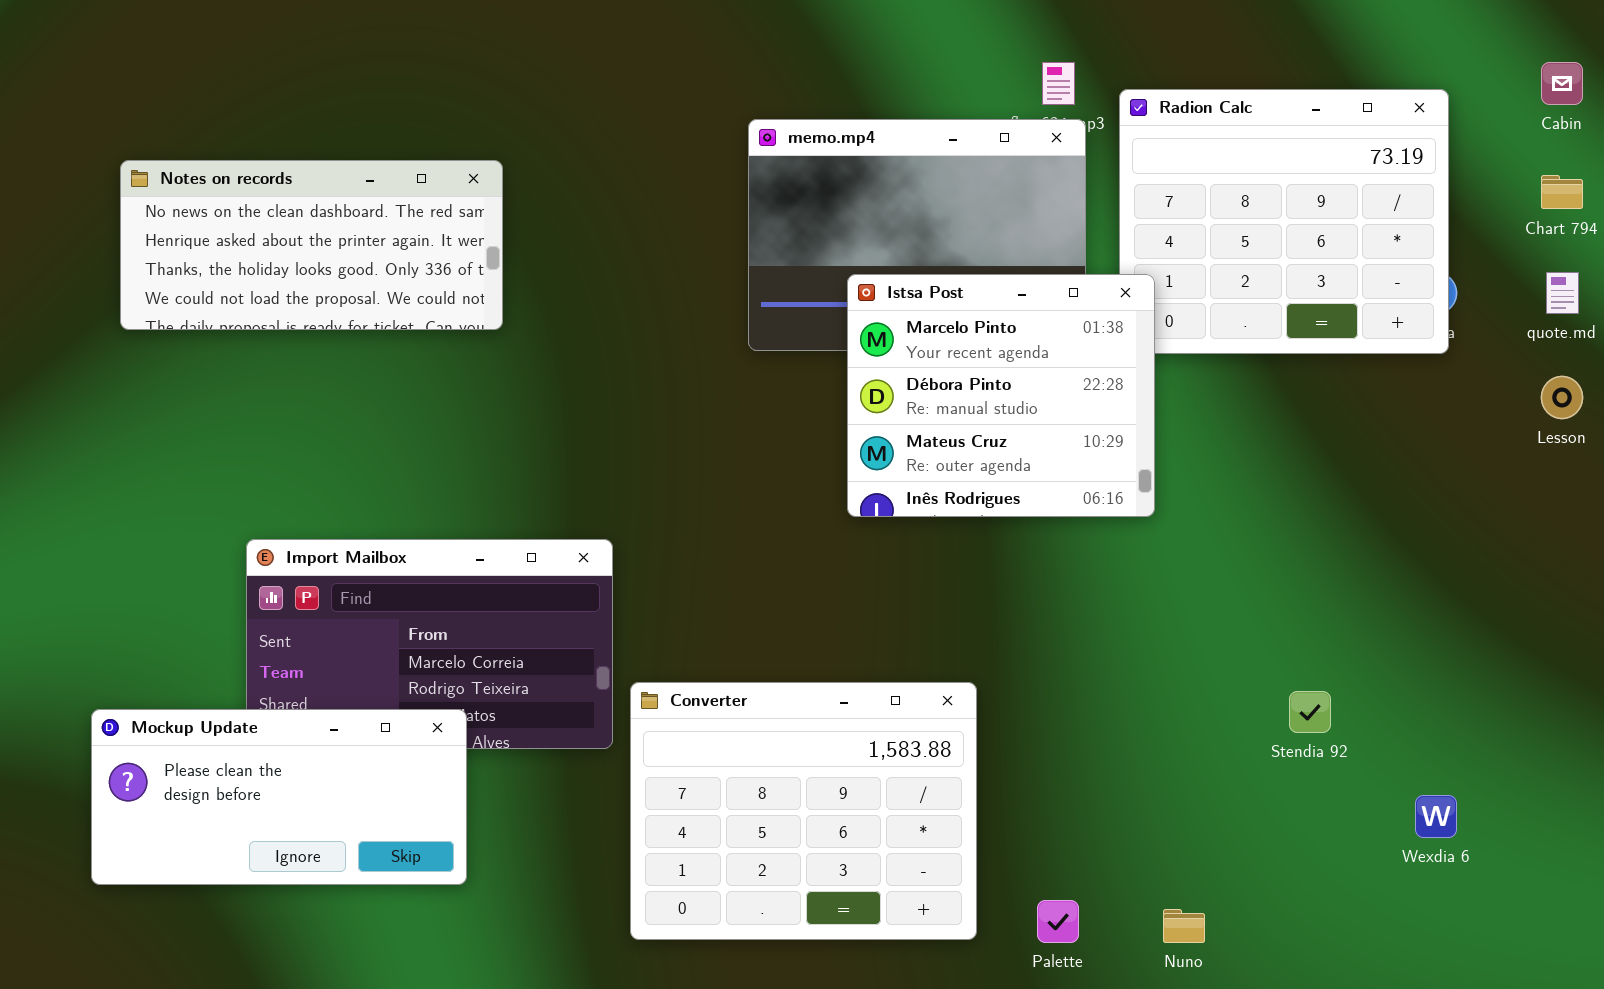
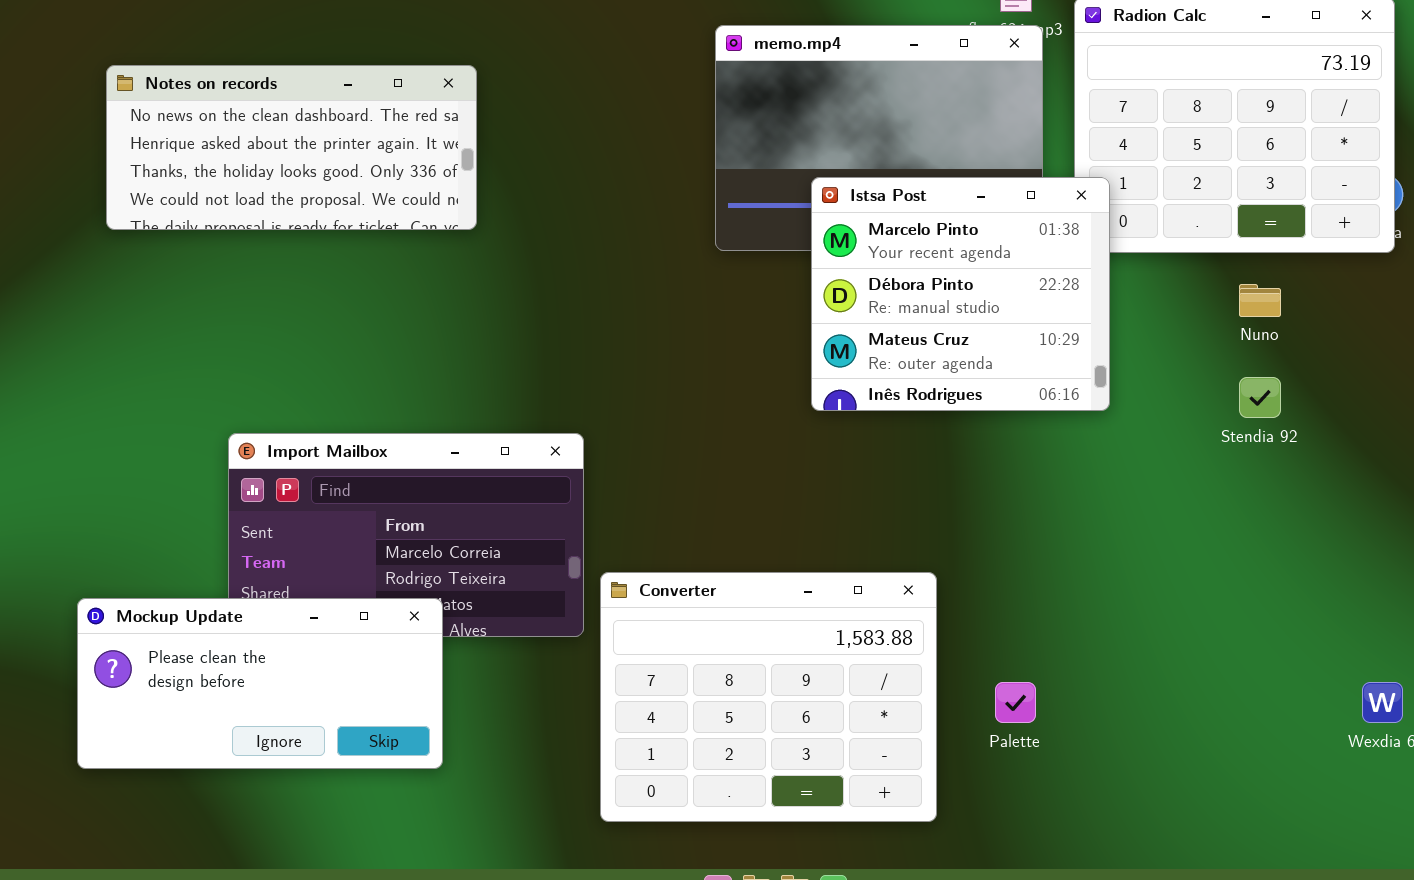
Stendia 92: [1289,691,1331,733] -> [1239,377,1281,418], moved
Palette: [1037,900,1079,943] -> [995,682,1036,723], moved
Nuno: [1163,909,1205,943] -> [1239,284,1281,317], moved

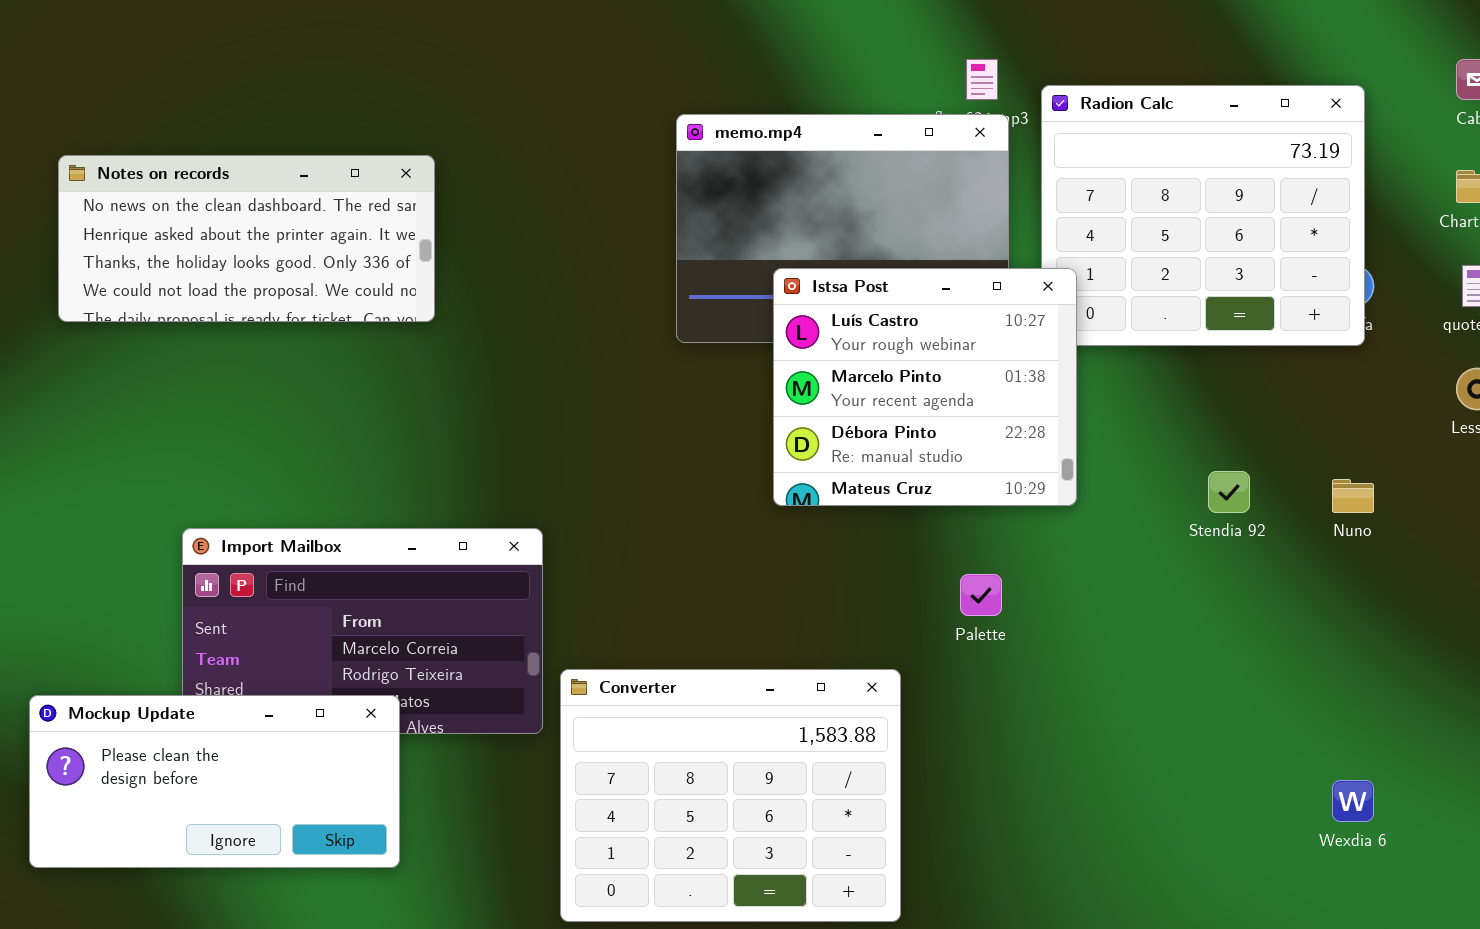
Istsa Post: [811,177,1110,411] -> [773,268,1077,506], scrolled up 1 row
Nuno: [1239,284,1281,317] -> [1332,479,1374,513], moved
Palette: [995,682,1036,723] -> [960,574,1002,616], moved

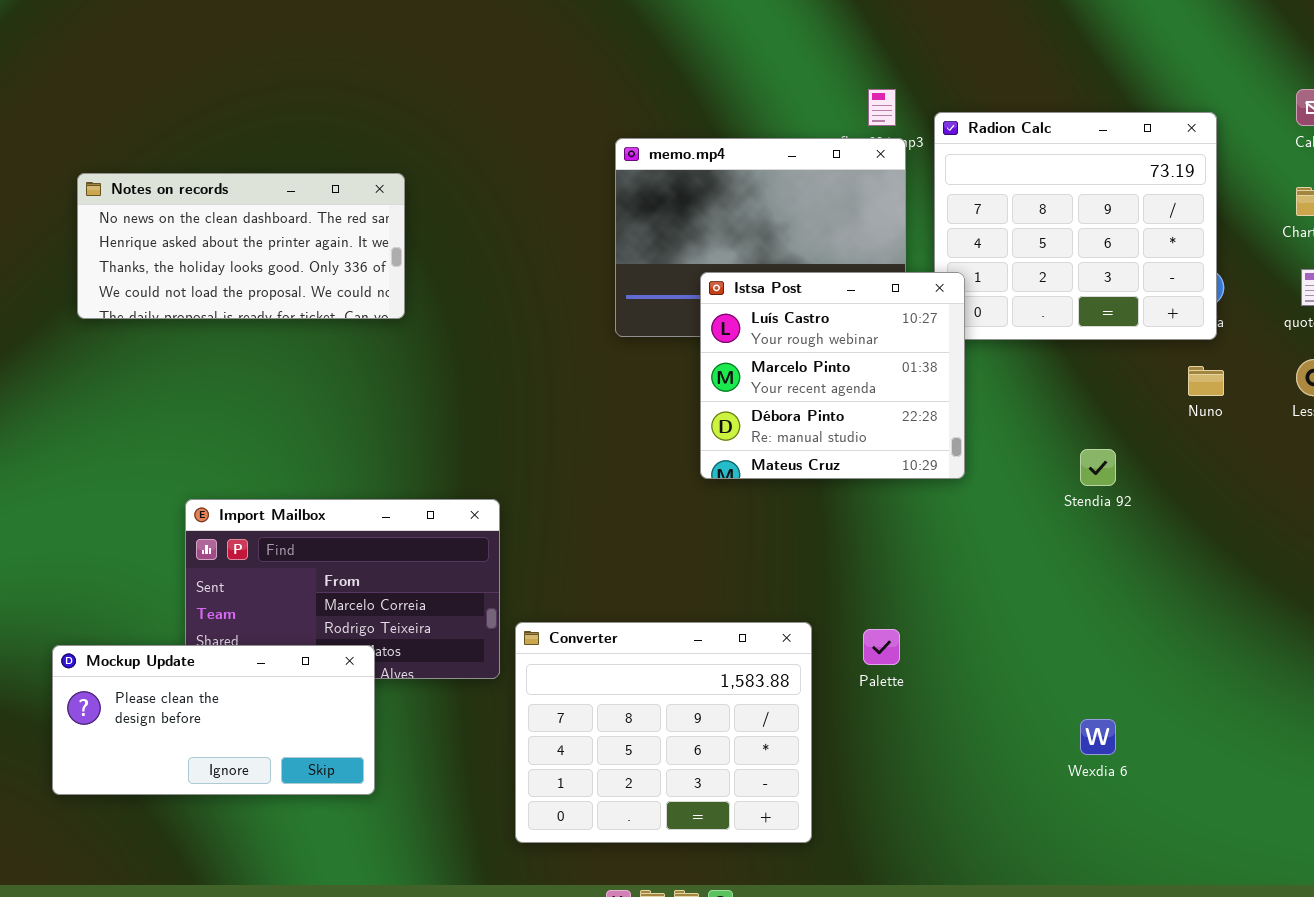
Nuno: [1332,479,1374,513] -> [1188,366,1224,396], moved
Palette: [960,574,1002,616] -> [863,629,900,665], moved
Wexdia 6: [1332,780,1374,822] -> [1080,719,1116,755], moved

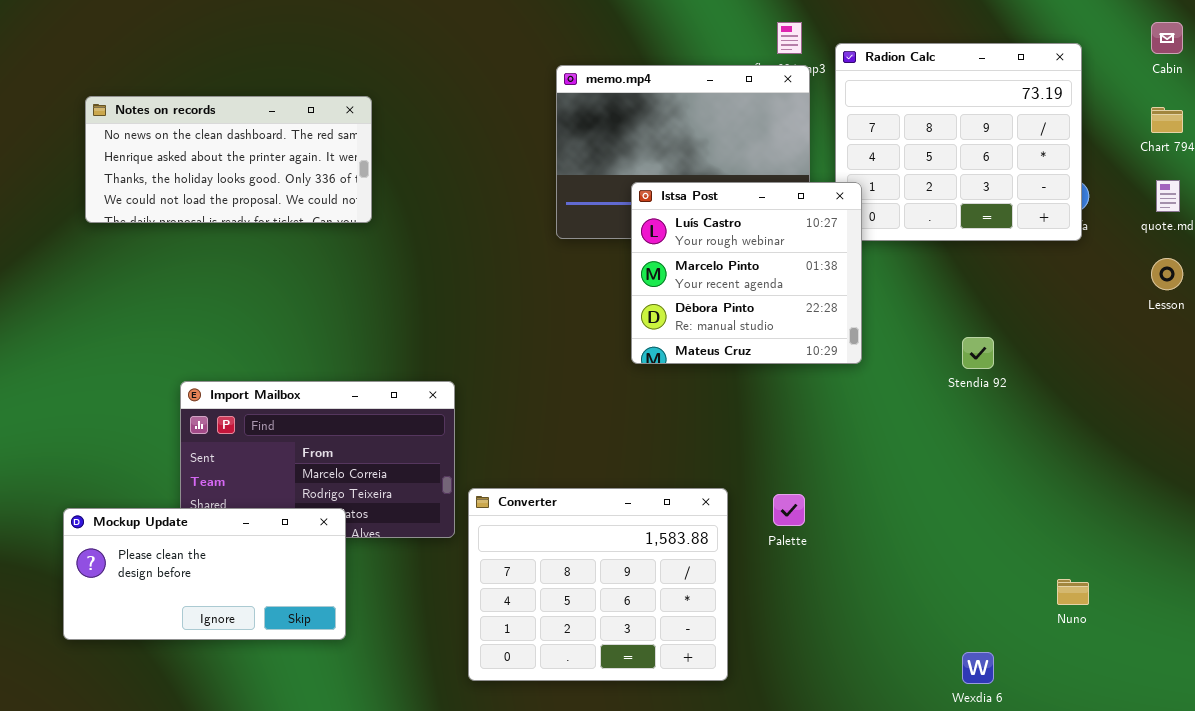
Nuno: [1188,366,1224,396] -> [1057,579,1089,605], moved
Wexdia 6: [1080,719,1116,755] -> [962,652,994,684], moved

